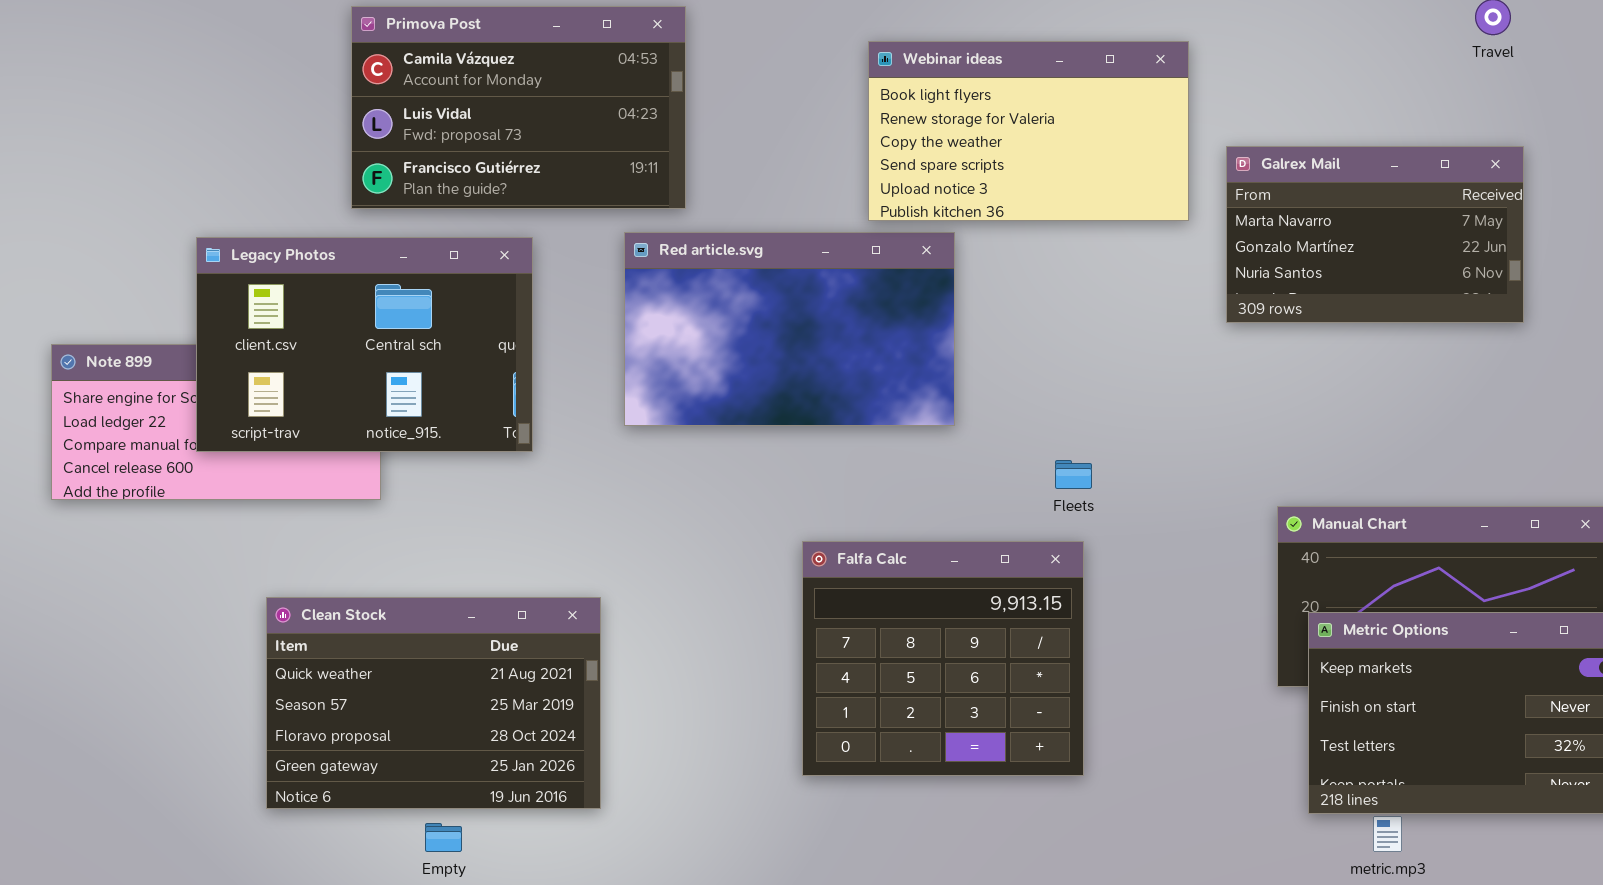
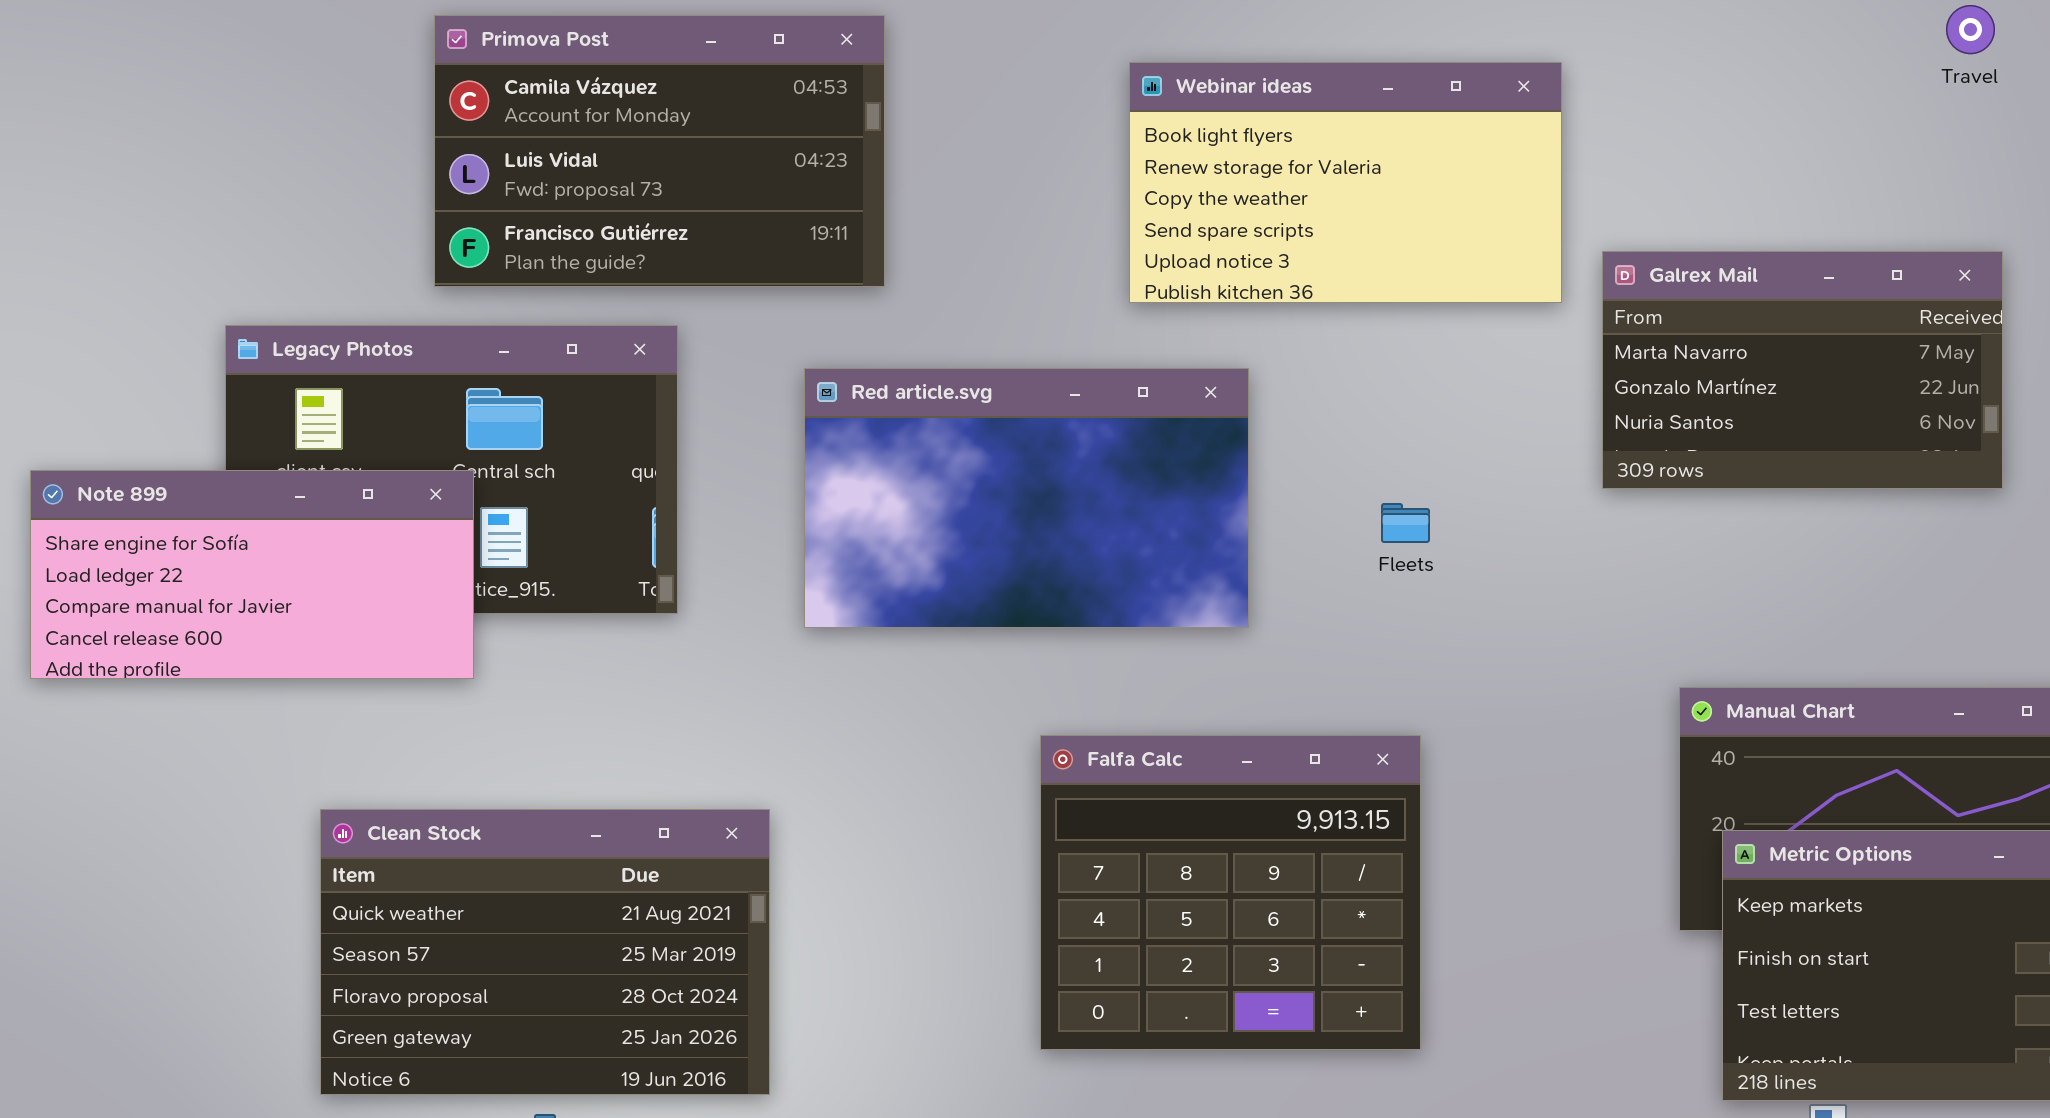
Galrex Mail: [1226,146,1524,323] -> [1602,251,2003,489], moved
Red article.svg: [624,232,955,426] -> [804,368,1249,628], moved
Note 899: [51,344,381,500] -> [30,470,474,679], raised
Fleets: [1055,460,1092,489] -> [1381,503,1430,543], moved

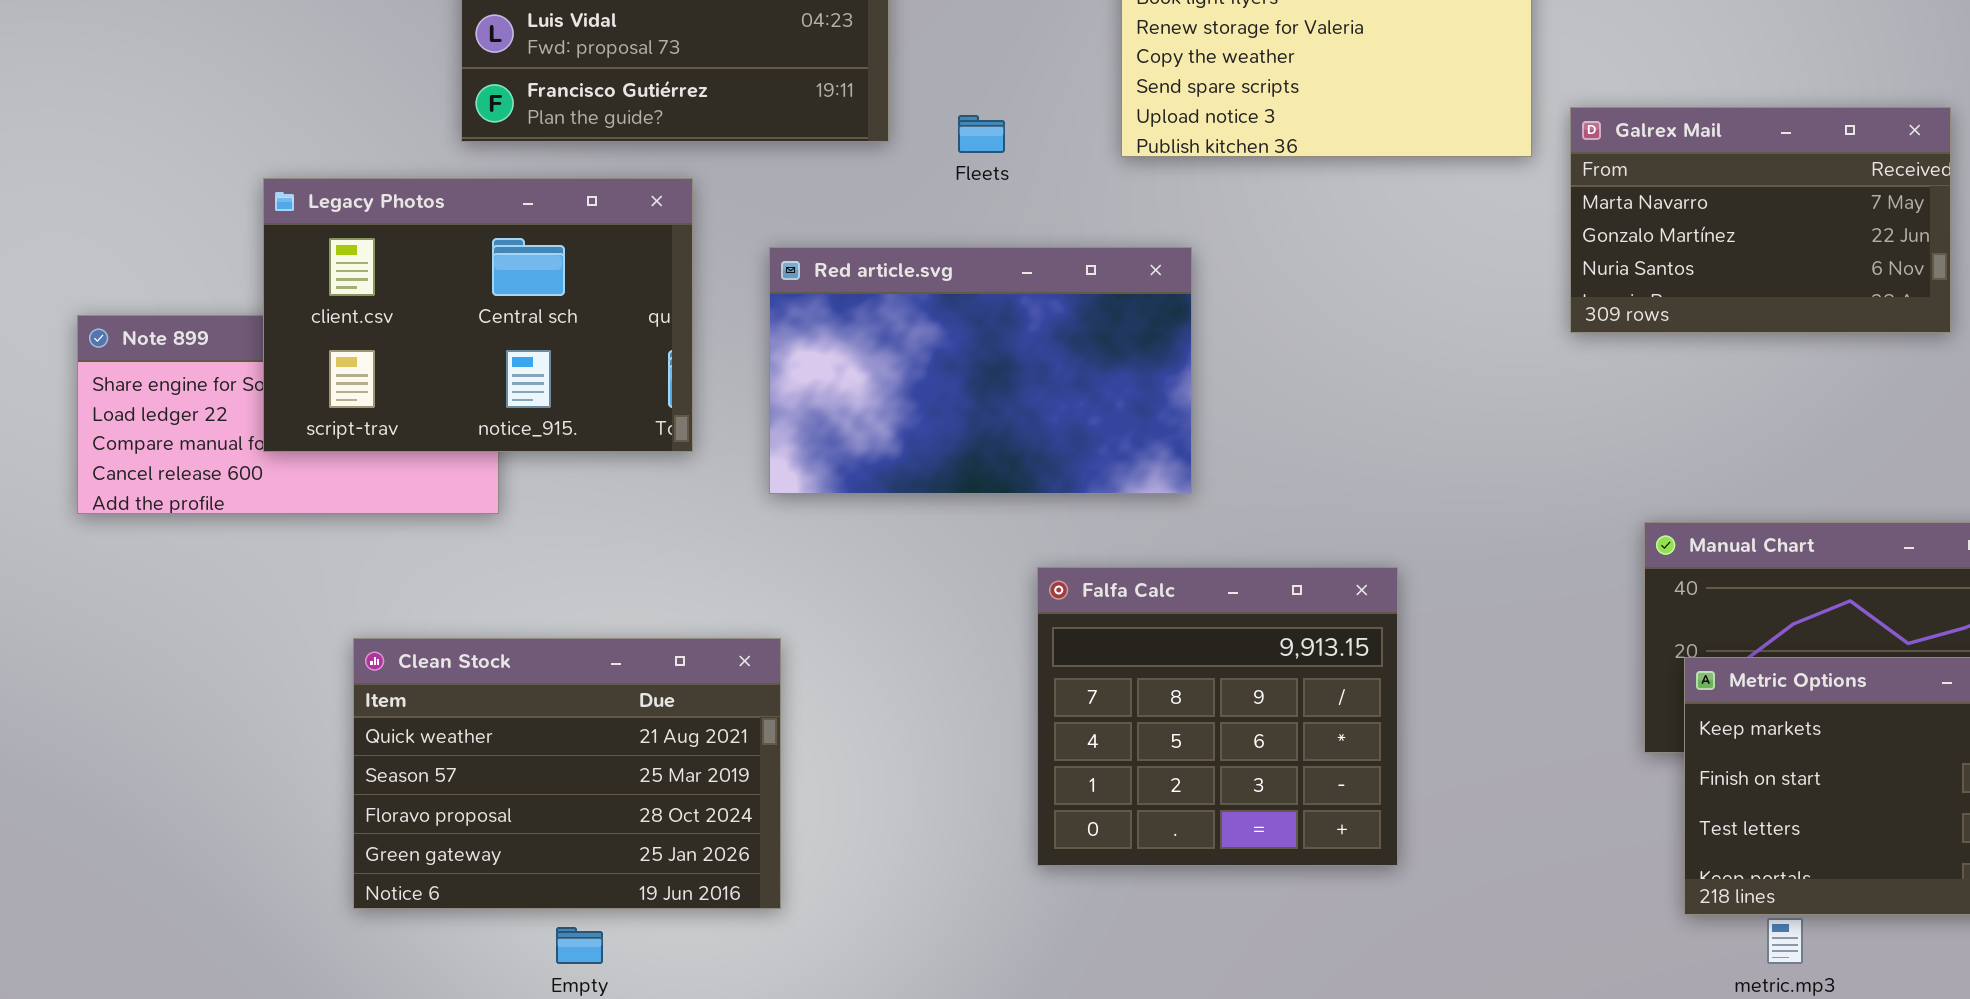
Legacy Photos: [225,325,678,614] -> [263,178,693,452], raised
Red article.svg: [804,368,1249,628] -> [769,247,1192,494], moved
Fleets: [1381,503,1430,543] -> [958,115,1005,153], moved

